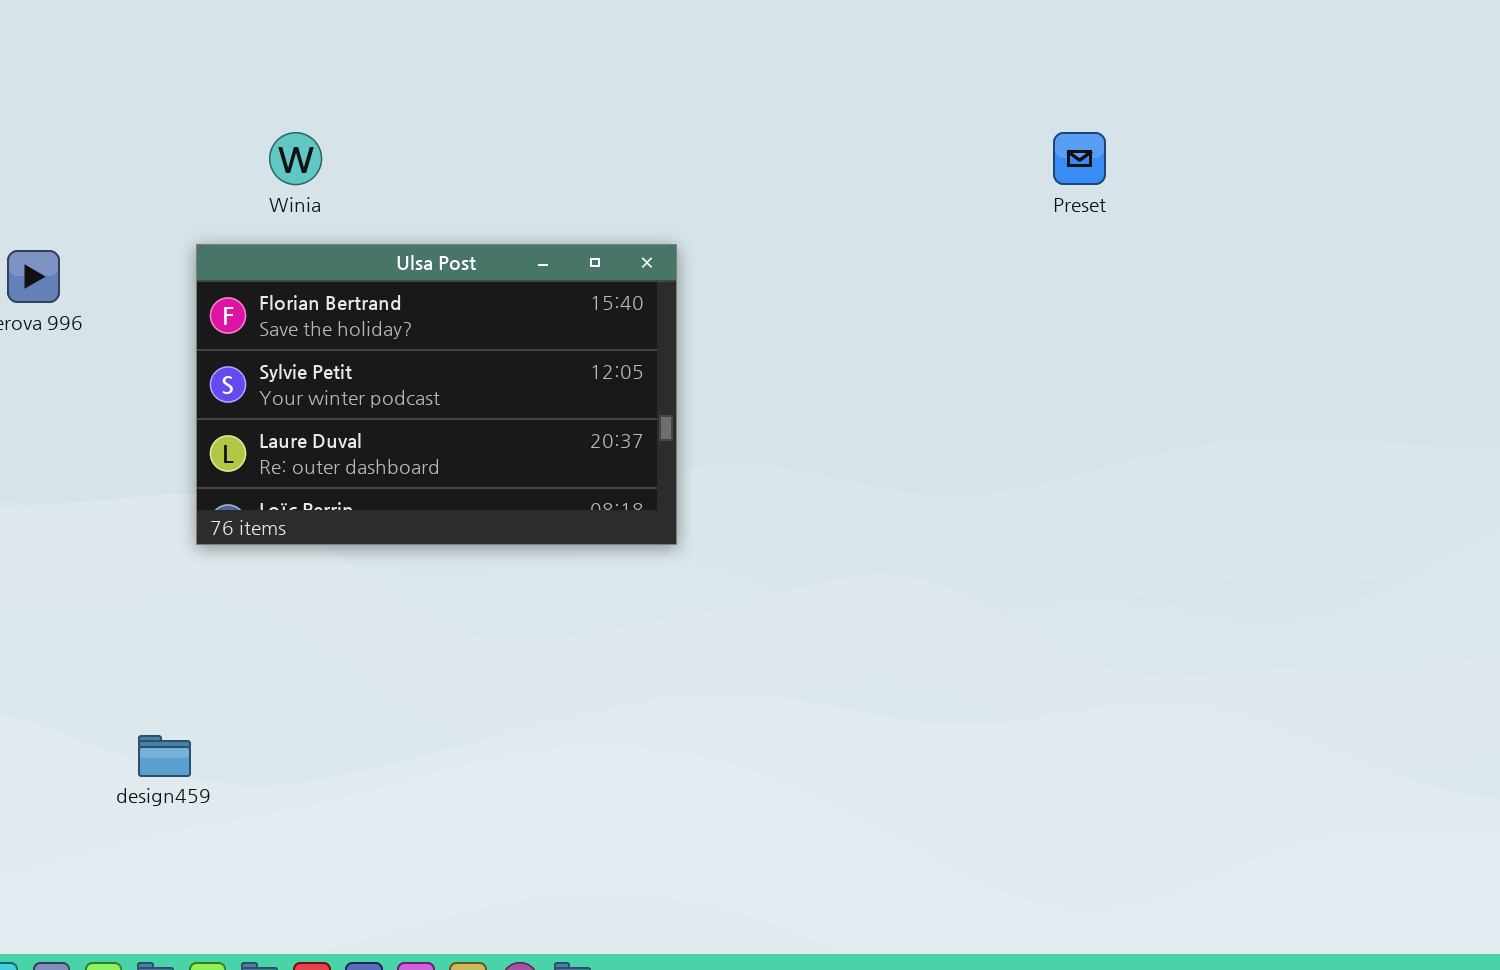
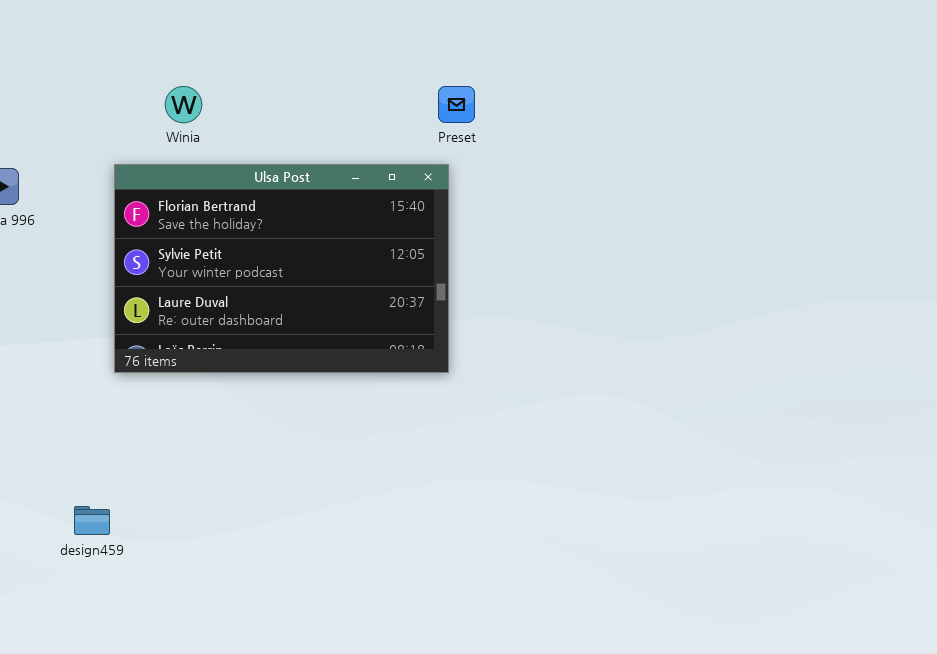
Preset: [1053,132,1106,185] -> [438,86,475,123], moved

